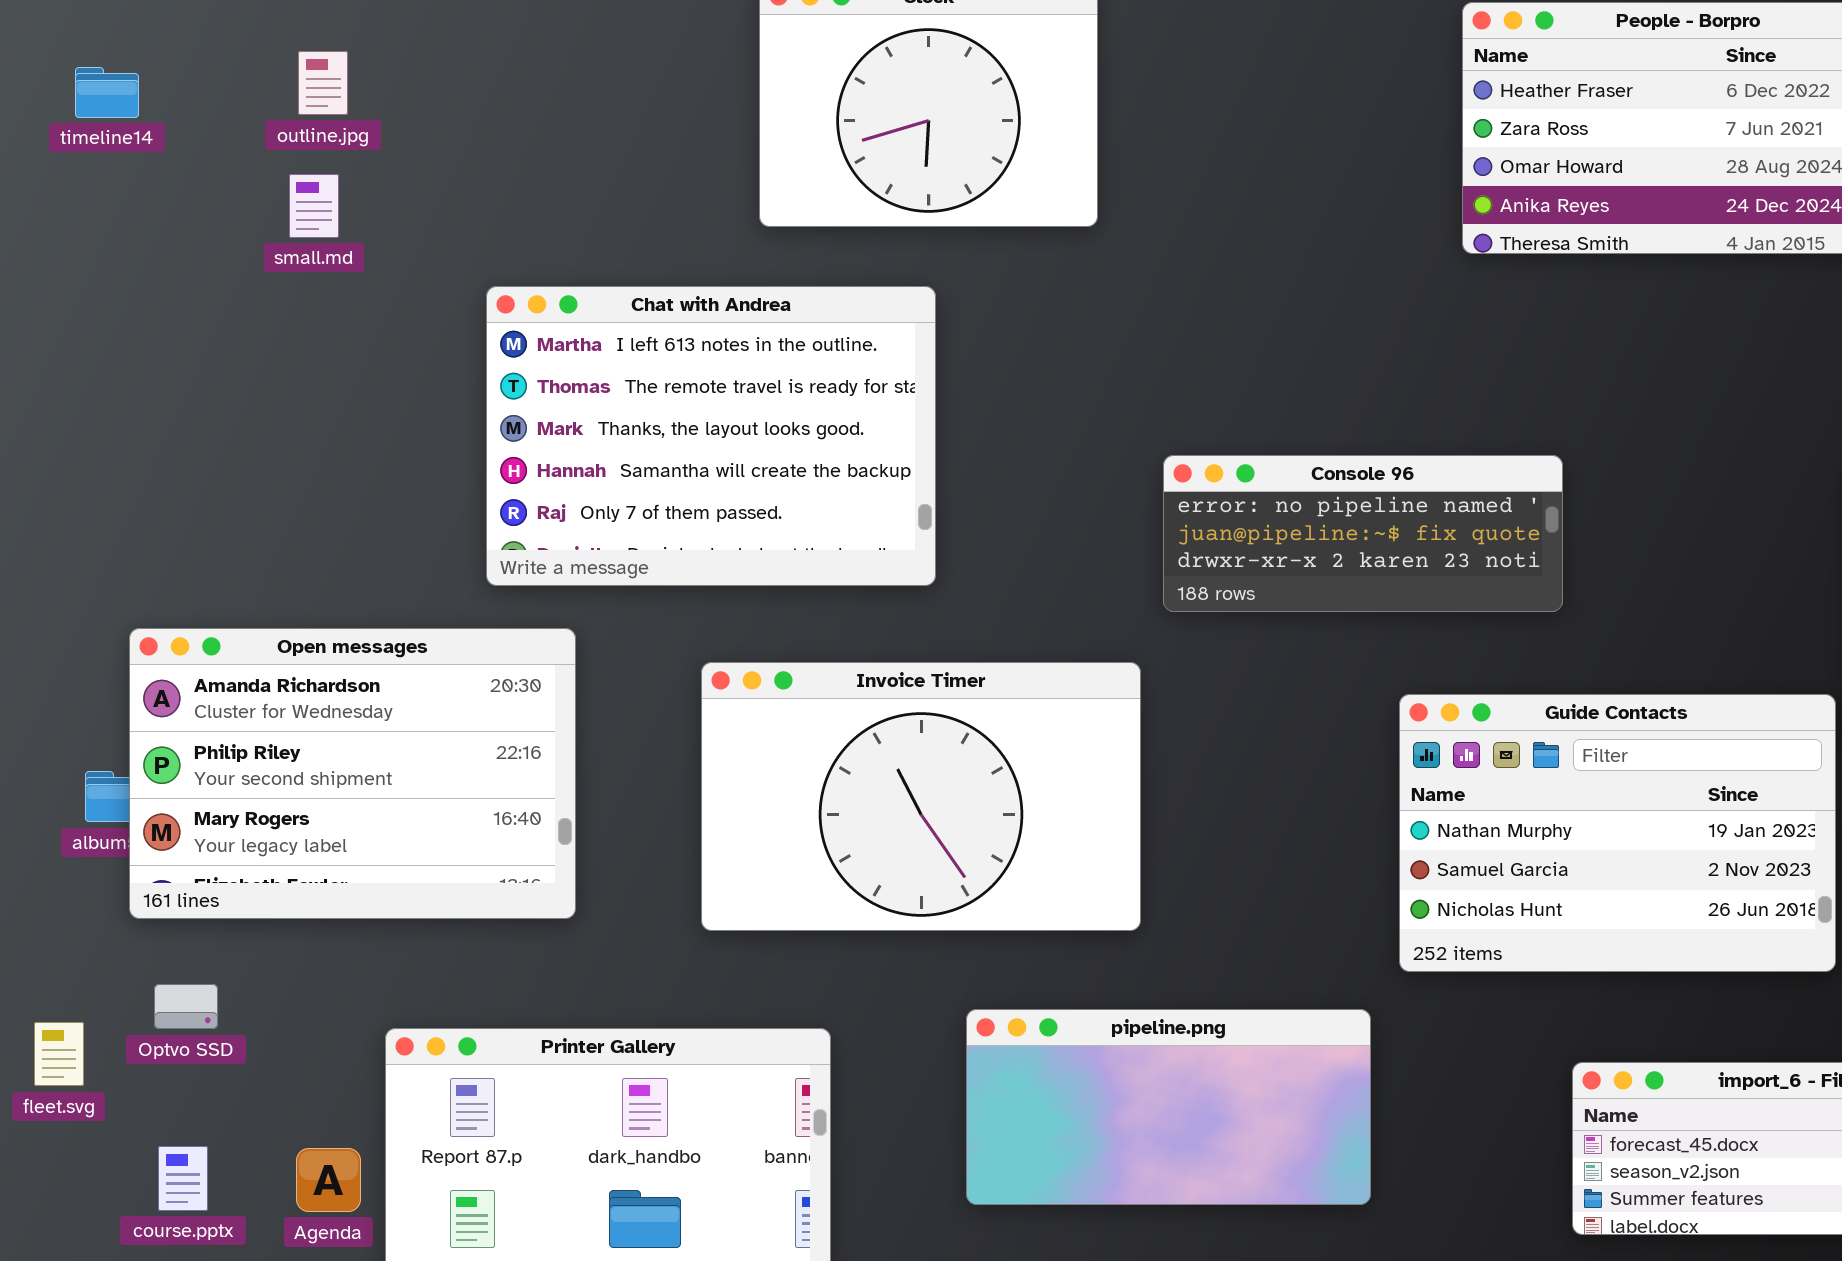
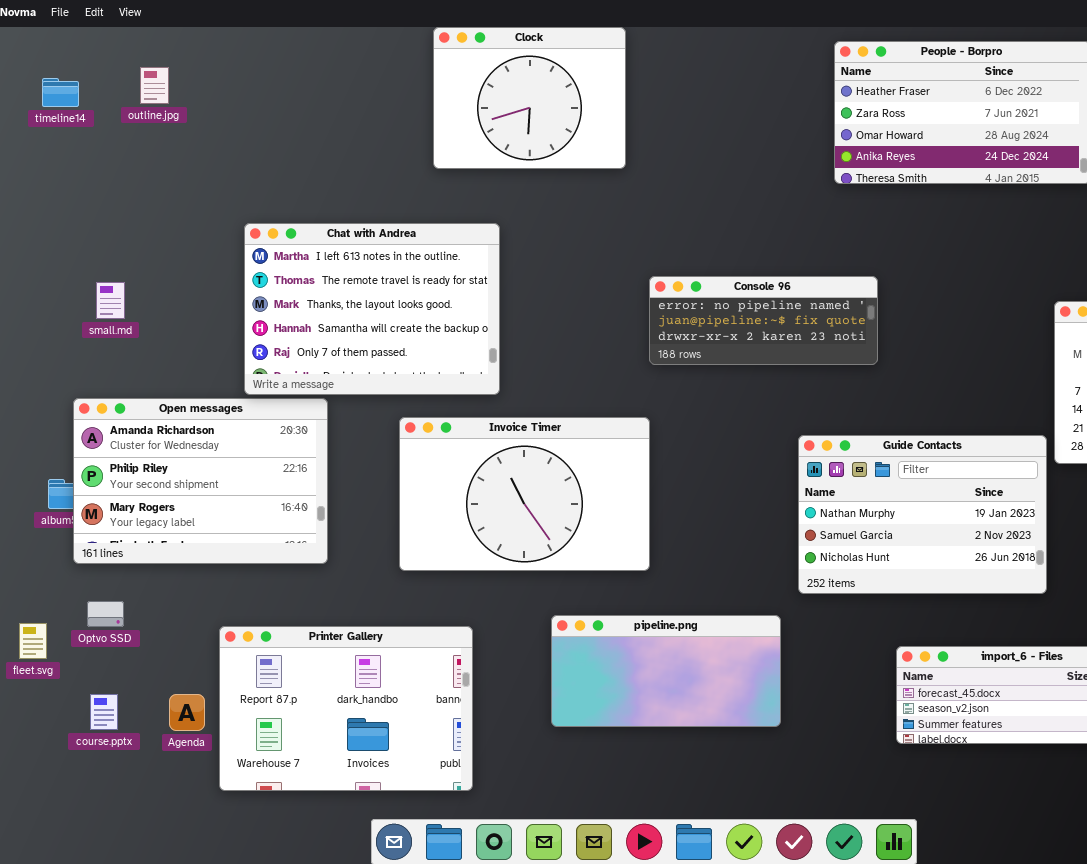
outline.jpg: [298,51,348,115] -> [140,67,169,104], moved
small.md: [289,174,339,238] -> [96,282,125,319], moved
Chat with Andrea: [486,286,936,586] -> [244,223,500,395], moved
Console 96: [1163,455,1563,612] -> [649,276,878,365], moved

